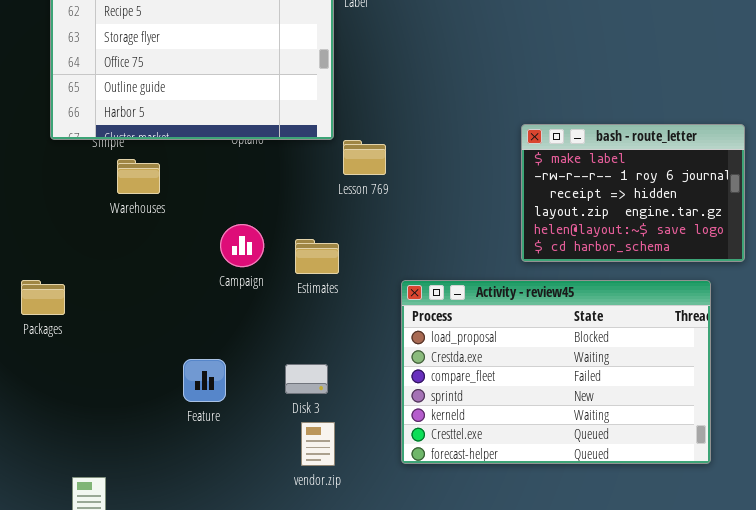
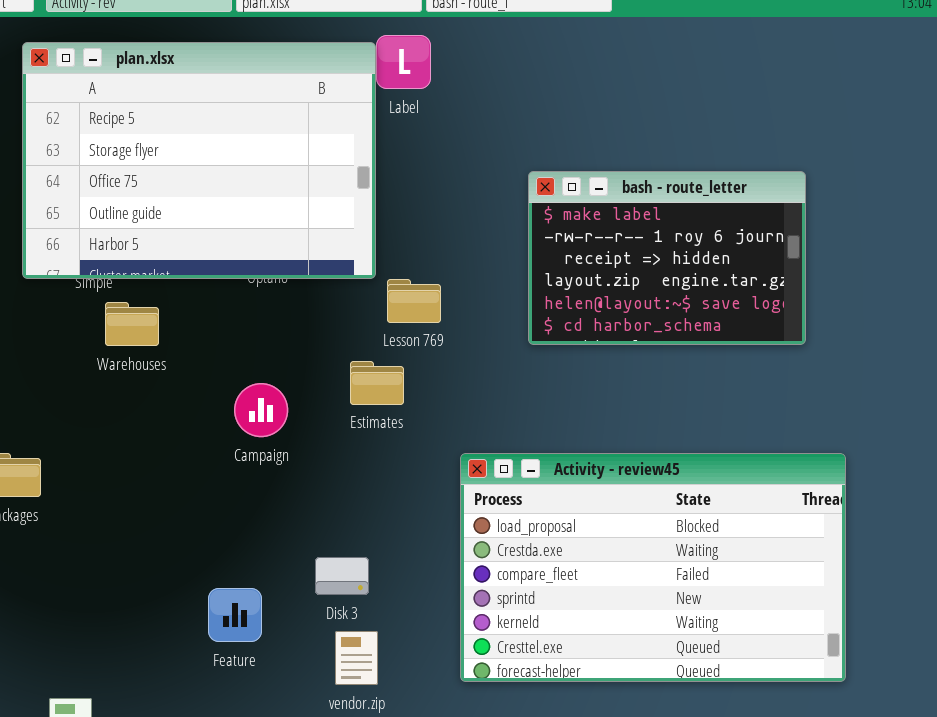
bash - route_letter: [521,124,745,262] -> [528,171,806,345], moved
Estimates: [295,239,339,274] -> [350,361,404,405], moved
Feature: [183,359,226,402] -> [208,588,262,642], moved

